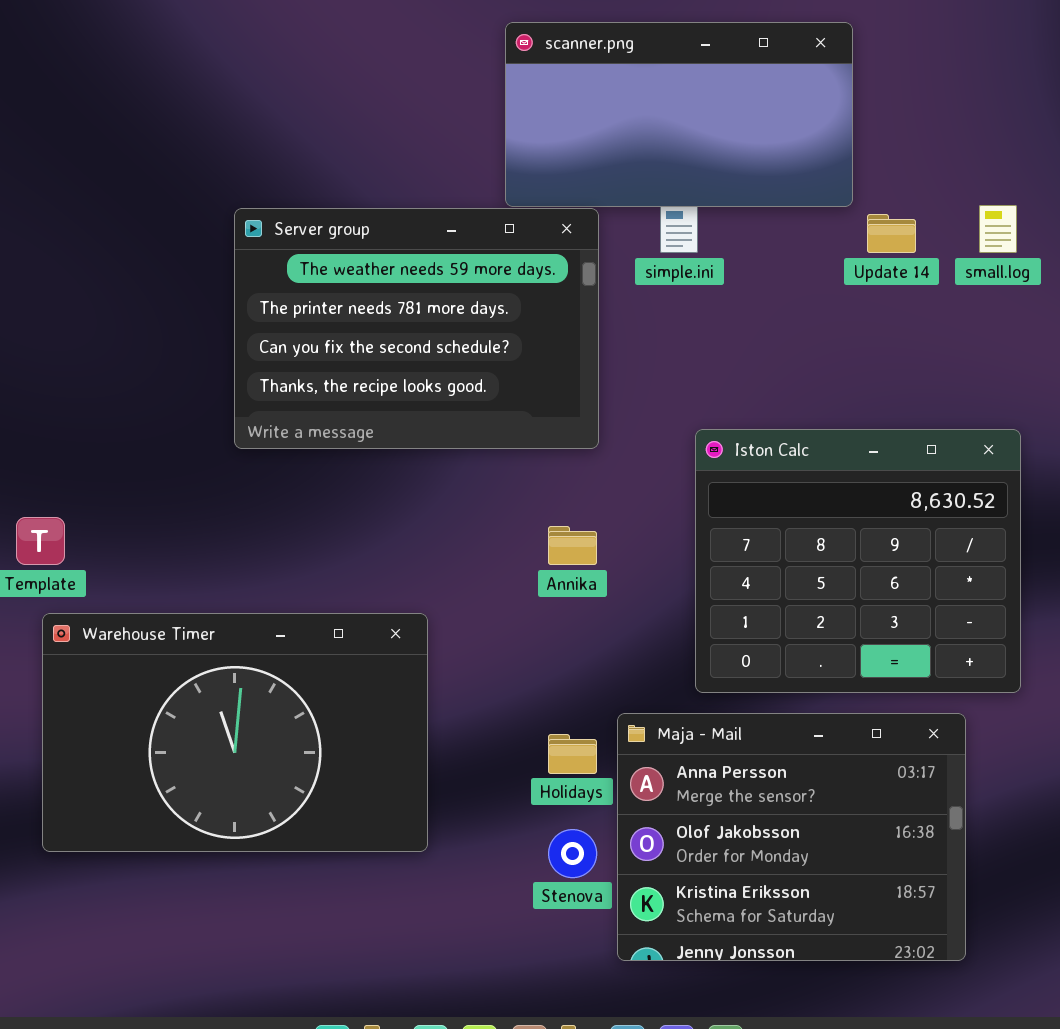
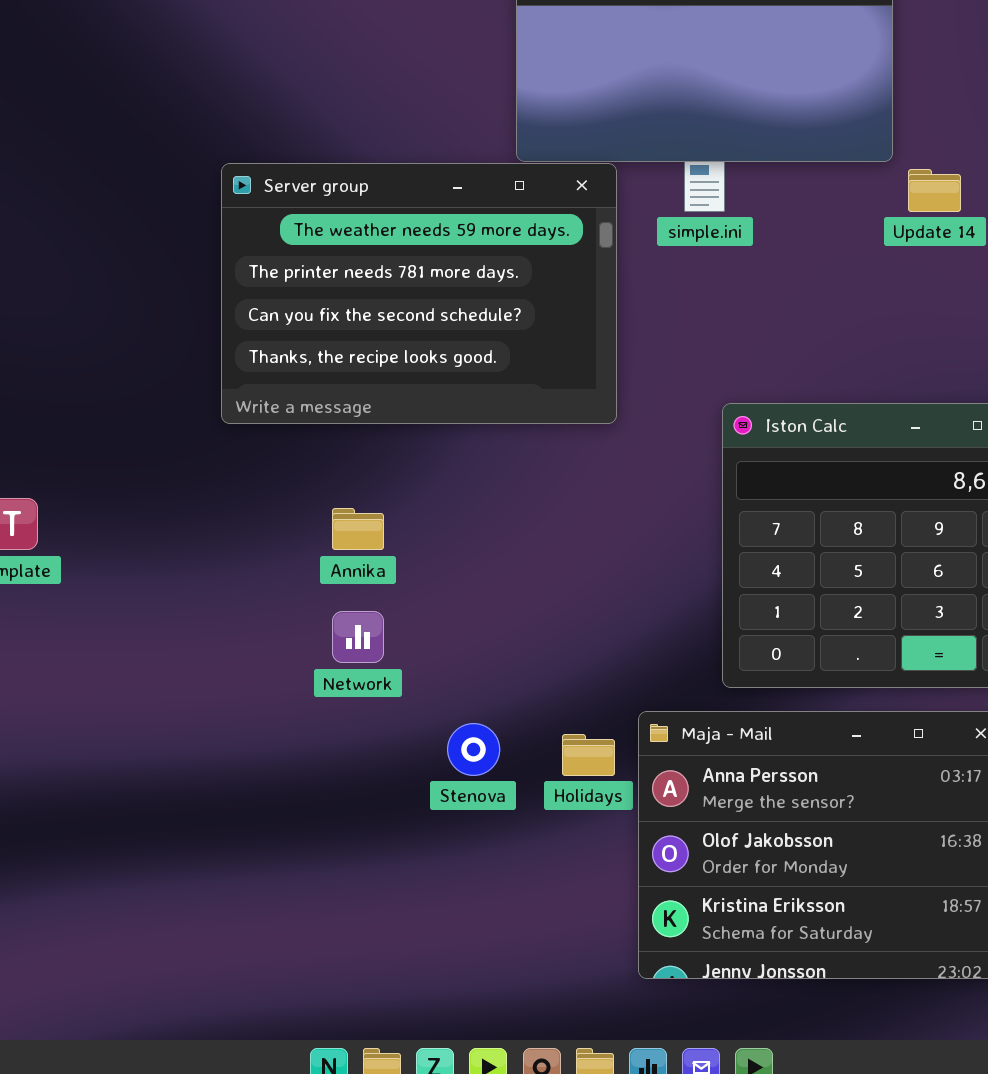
Annika: [548,526,597,565] -> [332,508,384,550], moved
Warehouse Timer: [42,613,428,852] -> none, closed
Stenova: [548,829,597,878] -> [447,723,500,776], moved

